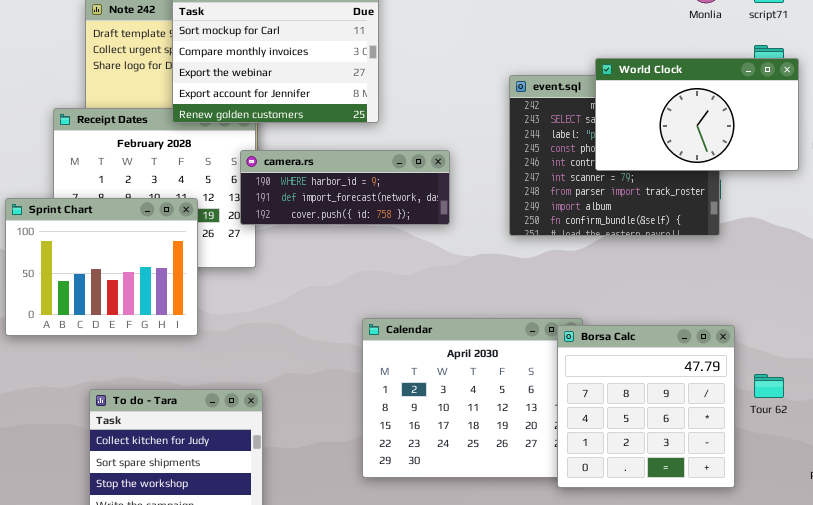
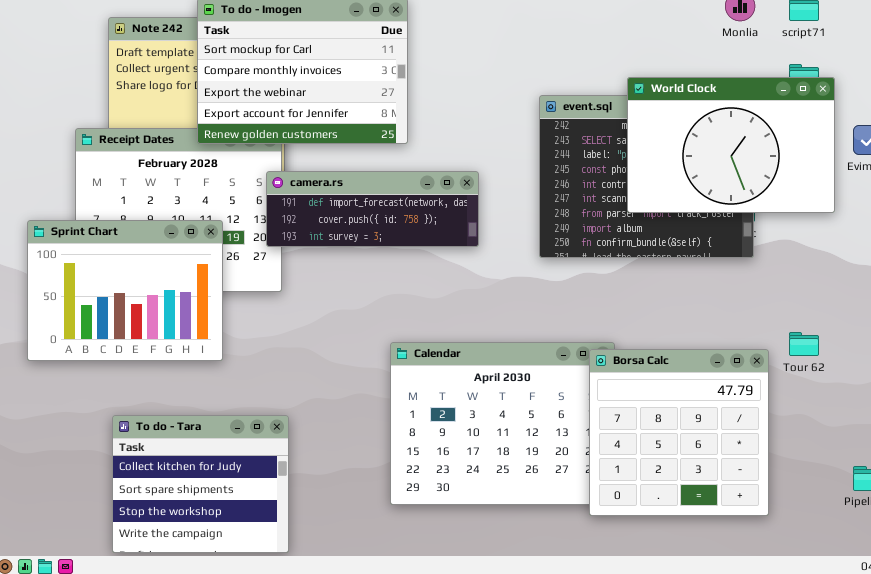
World Clock: [595,58,799,171] -> [627,77,835,213], resized
camera.rs: [240,150,450,225] -> [266,171,479,247], scrolled down 1 row
Tour 62: [754,374,784,398] -> [789,332,819,356], moved

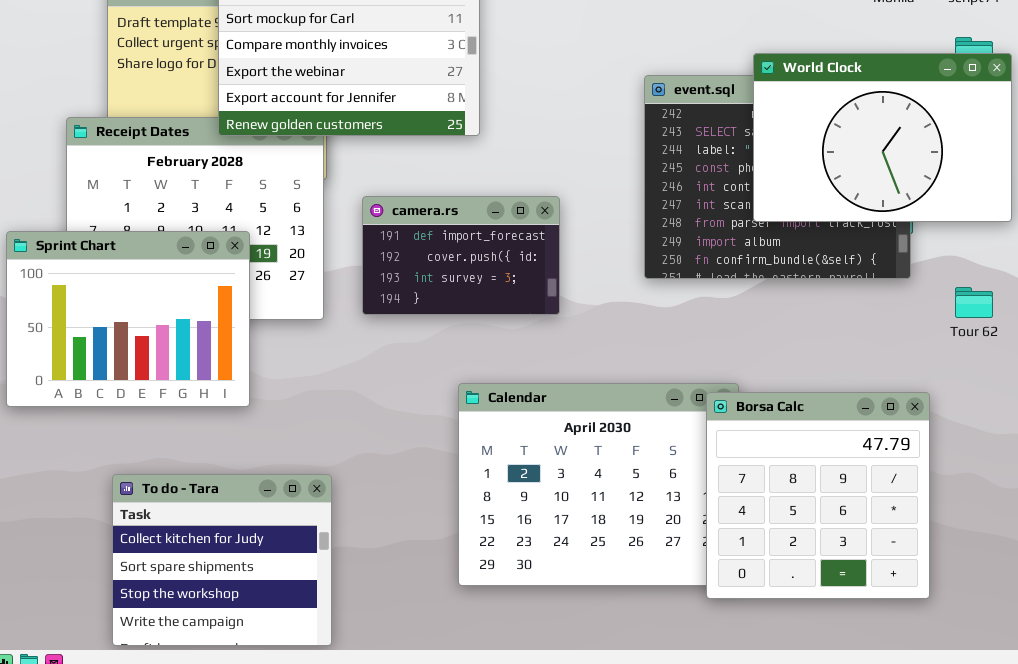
camera.rs: [266,171,479,247] -> [362,196,560,315], moved, resized
Tour 62: [789,332,819,356] -> [955,287,993,318], moved

